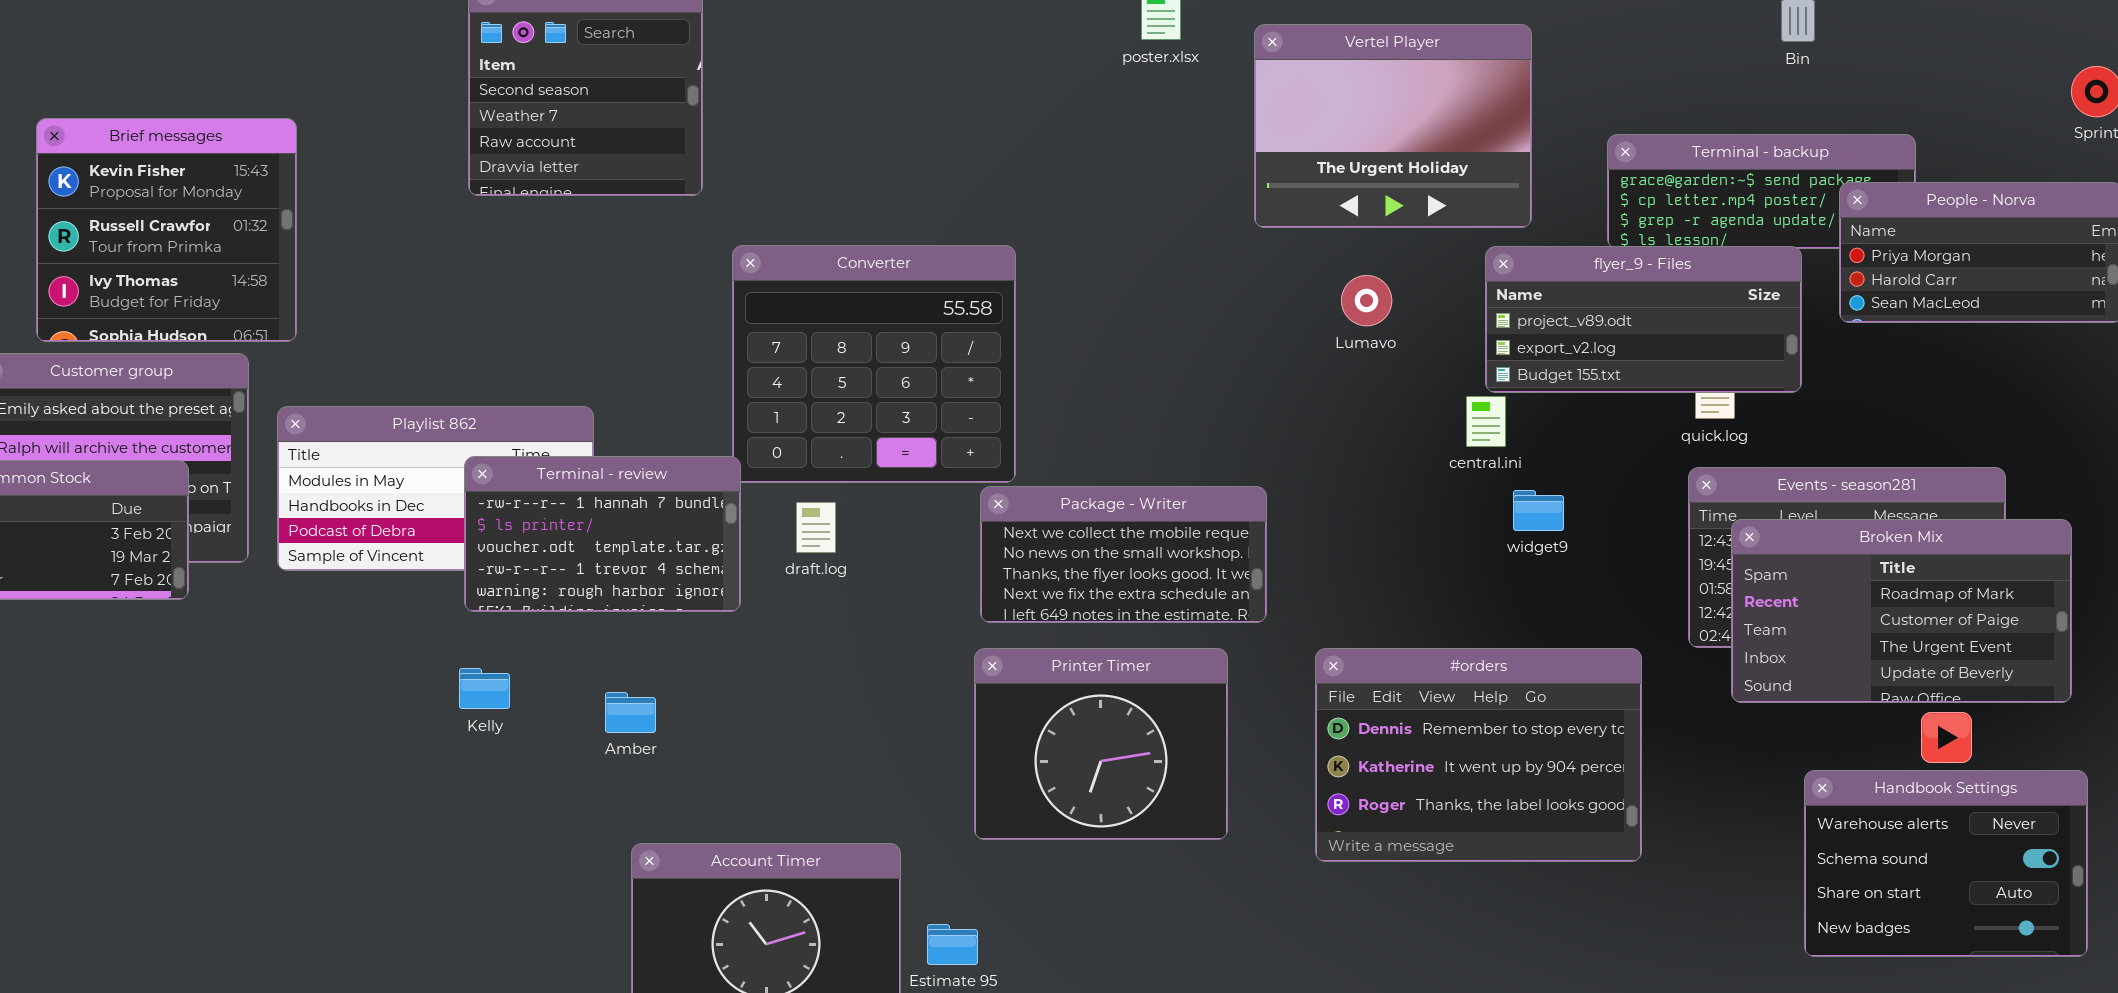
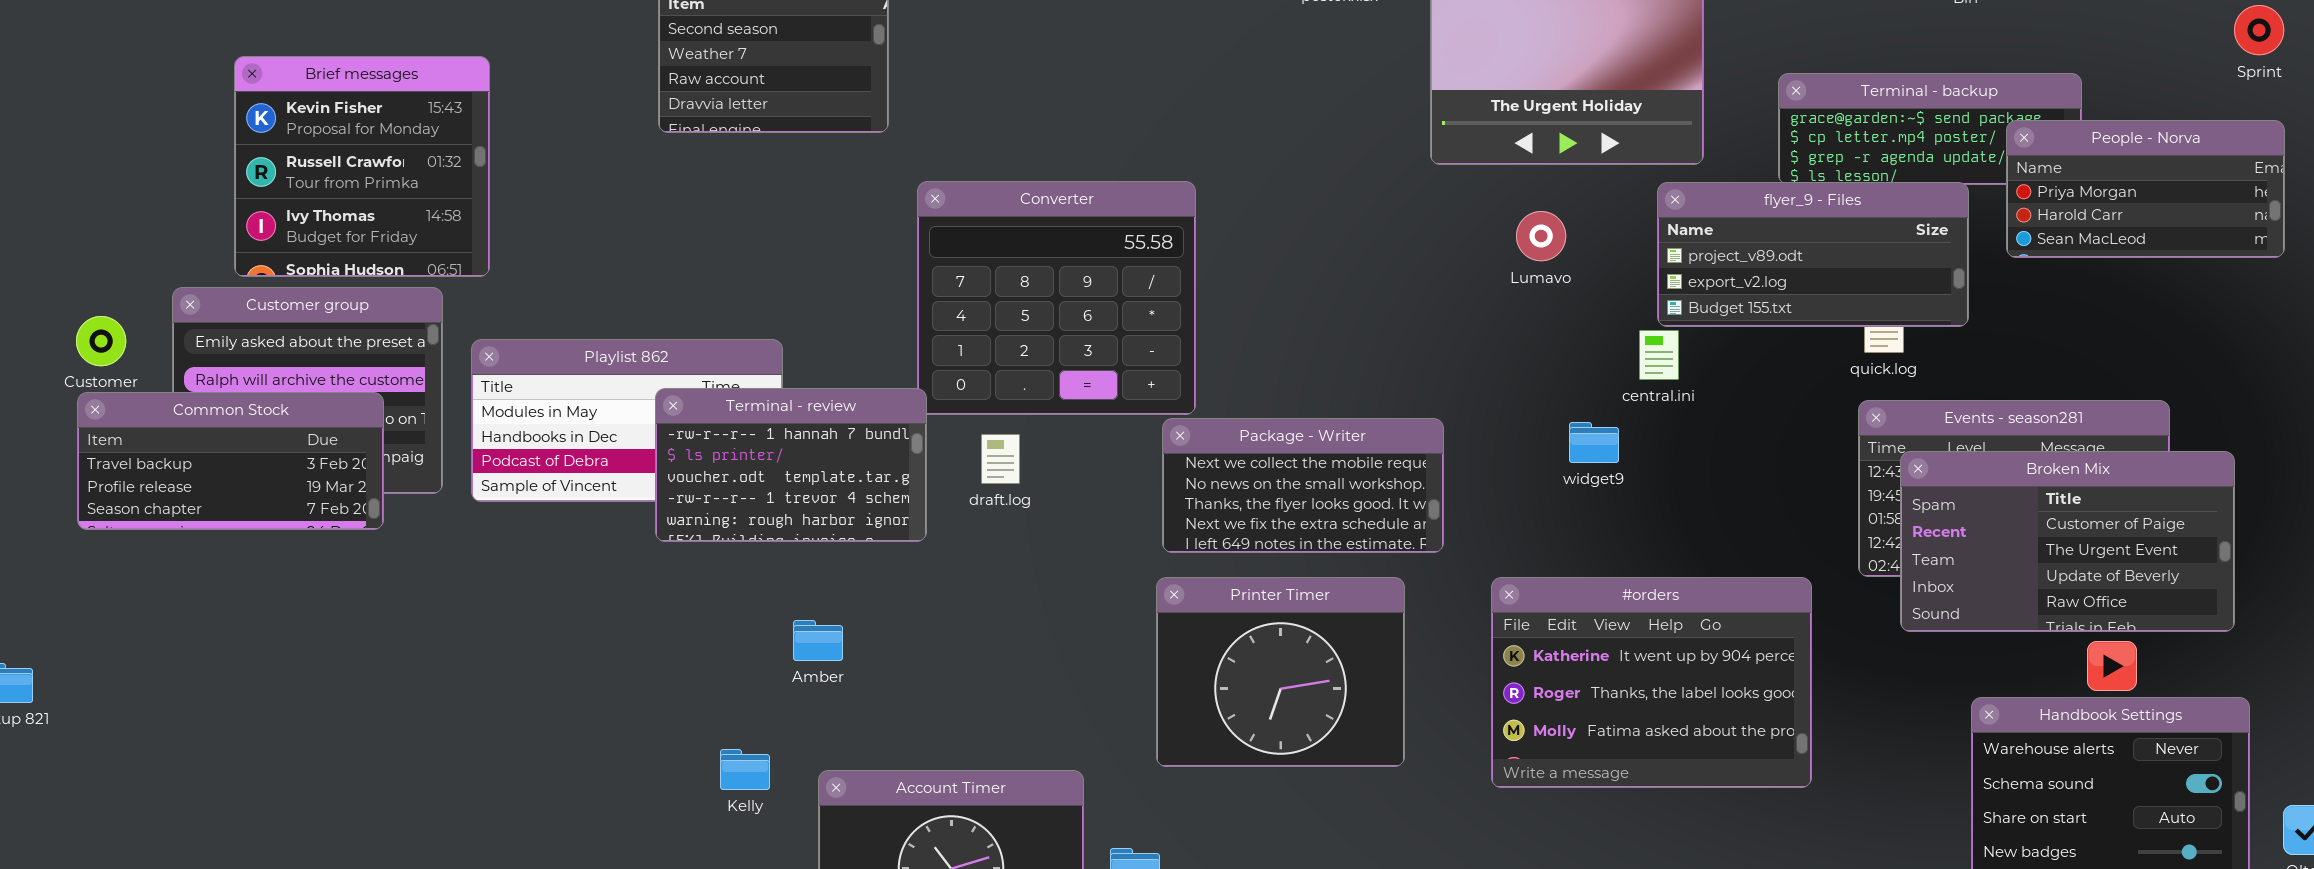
widget9: [1513,490,1564,531] -> [1569,422,1619,463], moved
Broken Mix: [1731,519,2072,703] -> [1900,451,2235,632], scrolled down 1 row
#orders: [1315,648,1642,862] -> [1491,577,1812,788], scrolled down 1 row
Kelly: [459,668,510,709] -> [720,749,770,790], moved

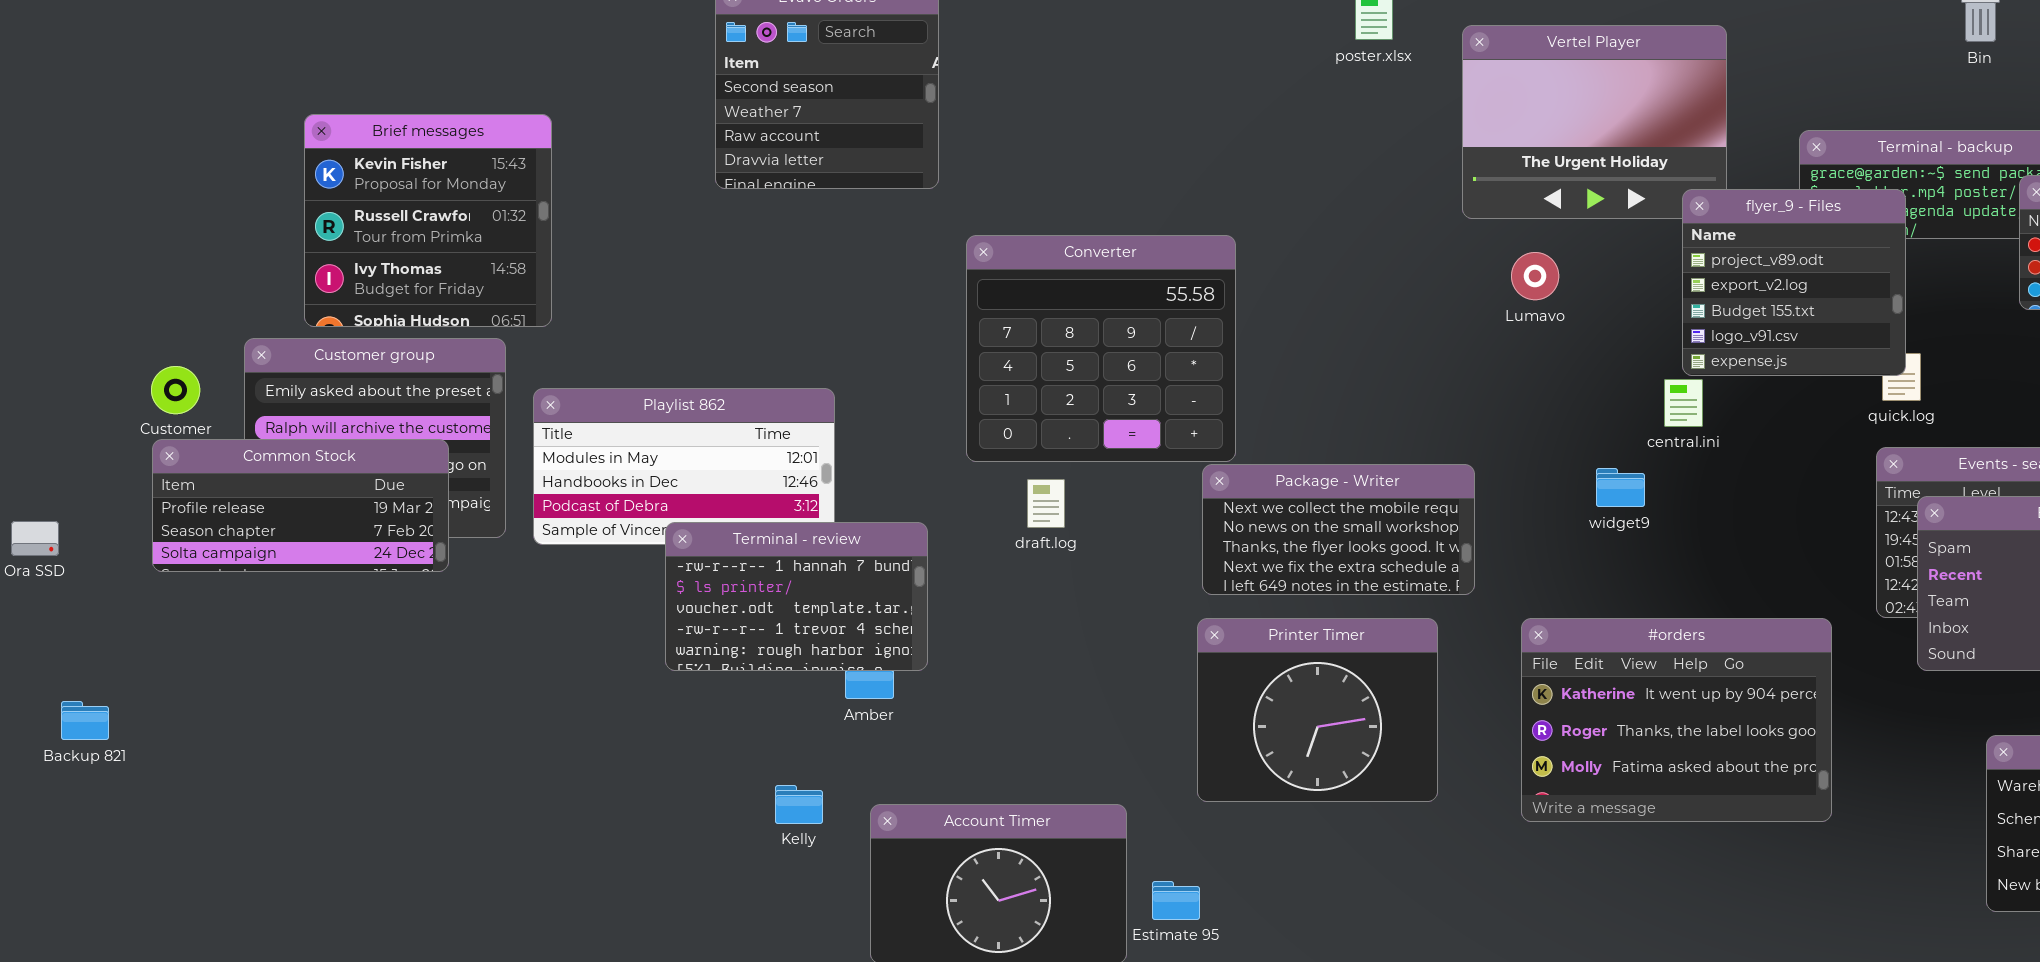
flyer_9 - Files: [1657,182,1969,327] -> [1682,189,1906,376], resized
Lumavo: [1516,211,1566,261] -> [1511,252,1559,300], moved
Terminal - review: [655,388,927,542] -> [665,522,928,671], moved
Common Stock: [77,392,384,530] -> [152,439,449,572], scrolled down 1 row

